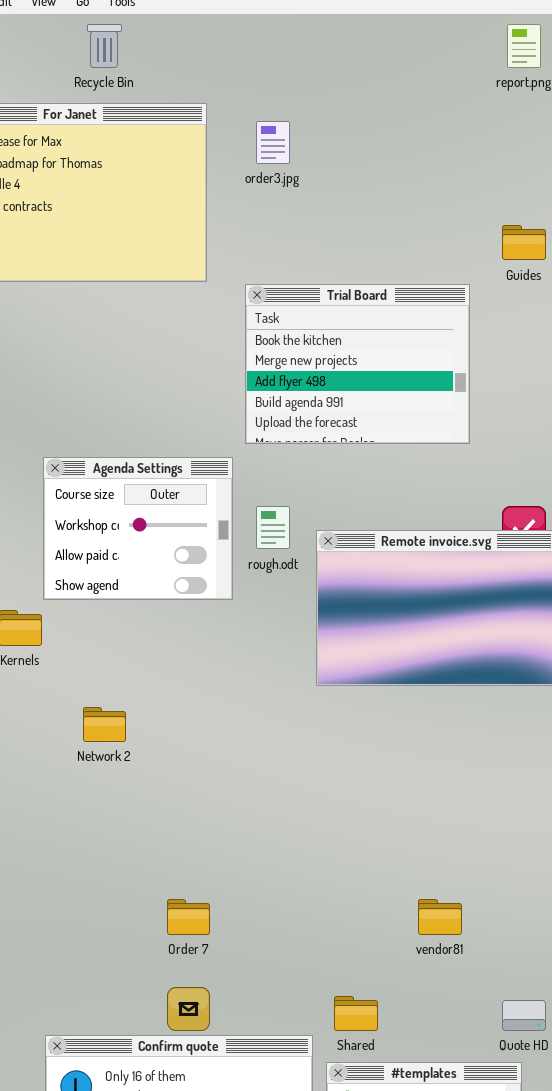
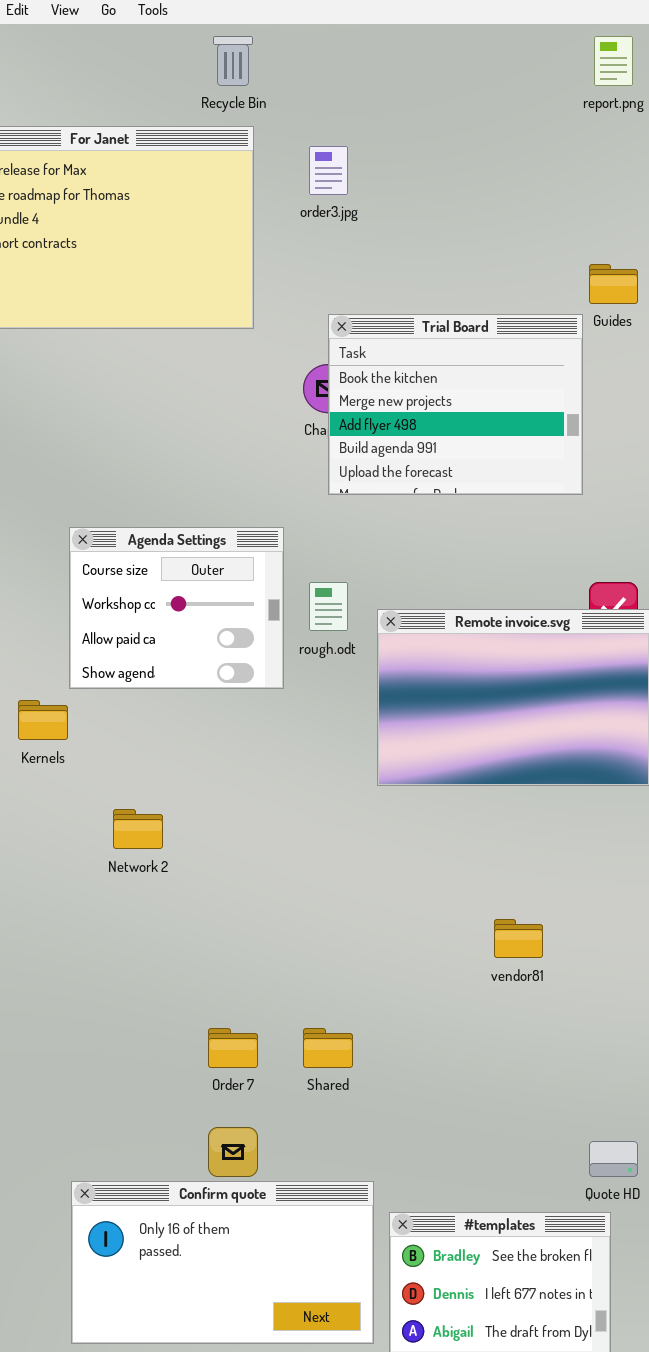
Recycle Bin: [87,24,122,68] -> [213,36,253,86], moved
Trial Board: [245,284,470,444] -> [328,314,583,495], moved
vendor81: [418,899,462,935] -> [494,919,543,958], moved
Shared: [334,996,378,1031] -> [303,1028,353,1068], moved

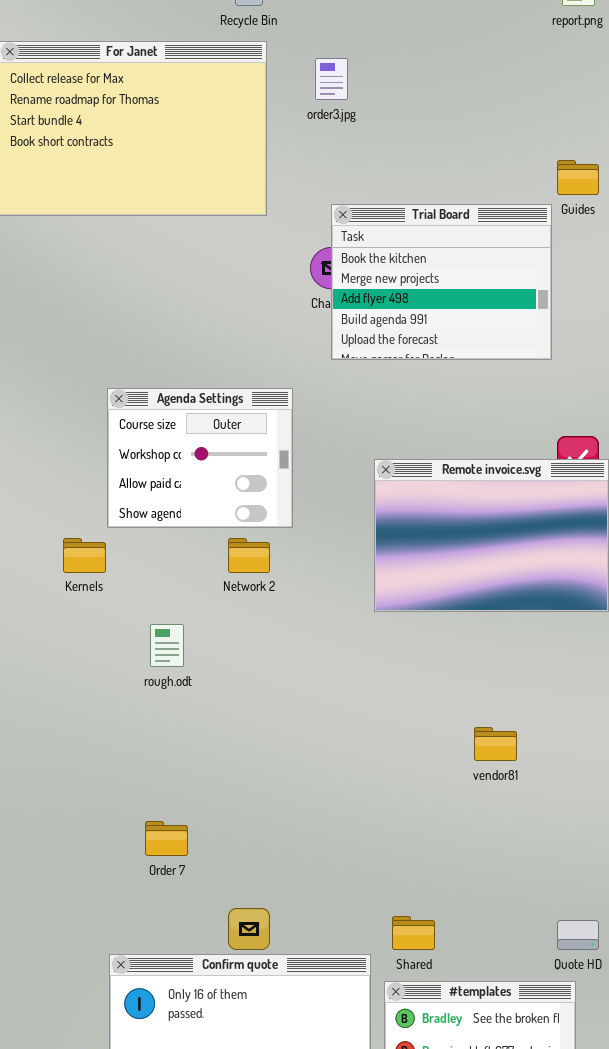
rough.odt: [309,582,348,631] -> [150,624,184,667], moved
Network 2: [113,809,163,849] -> [228,538,270,573], moved
Order 7: [208,1028,258,1068] -> [145,821,188,856], moved
Shared: [303,1028,353,1068] -> [392,916,435,950], moved

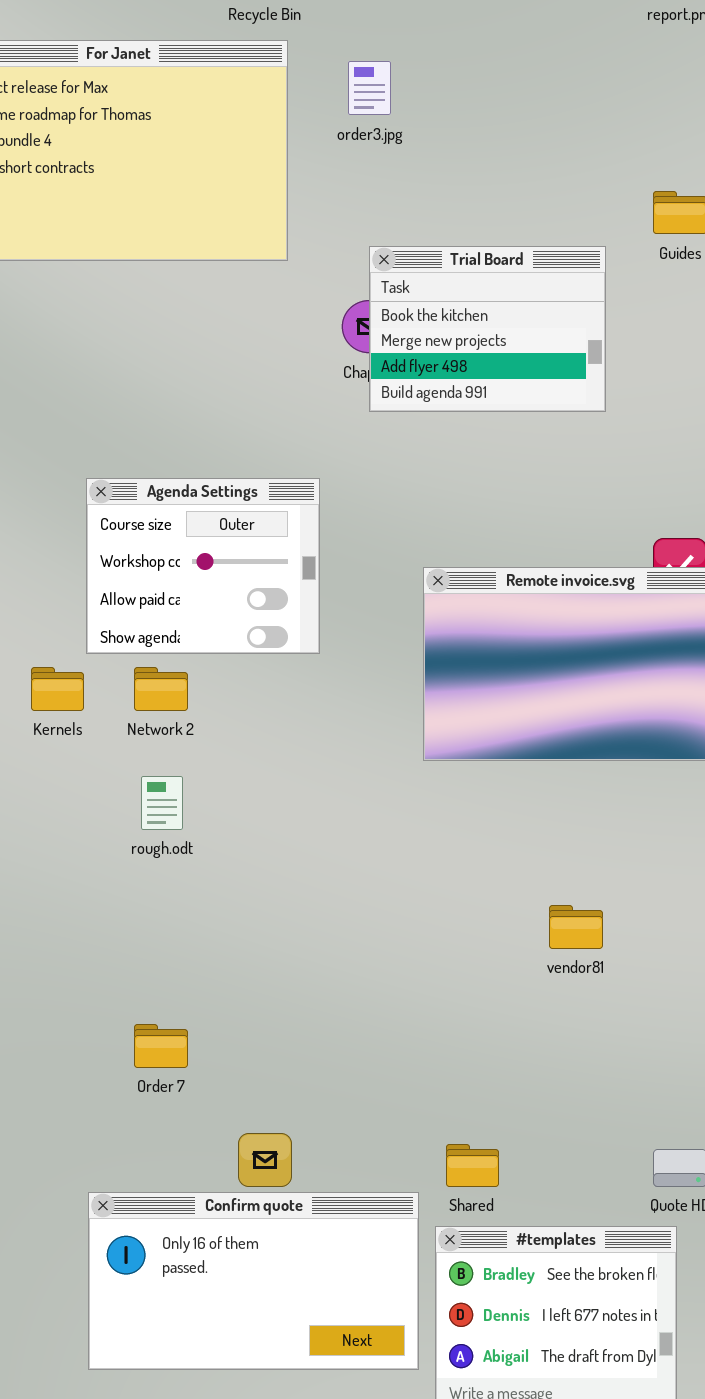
Trial Board: [331,204,552,360] -> [369,246,606,412], resized
Network 2: [228,538,270,573] -> [134,667,188,711], moved

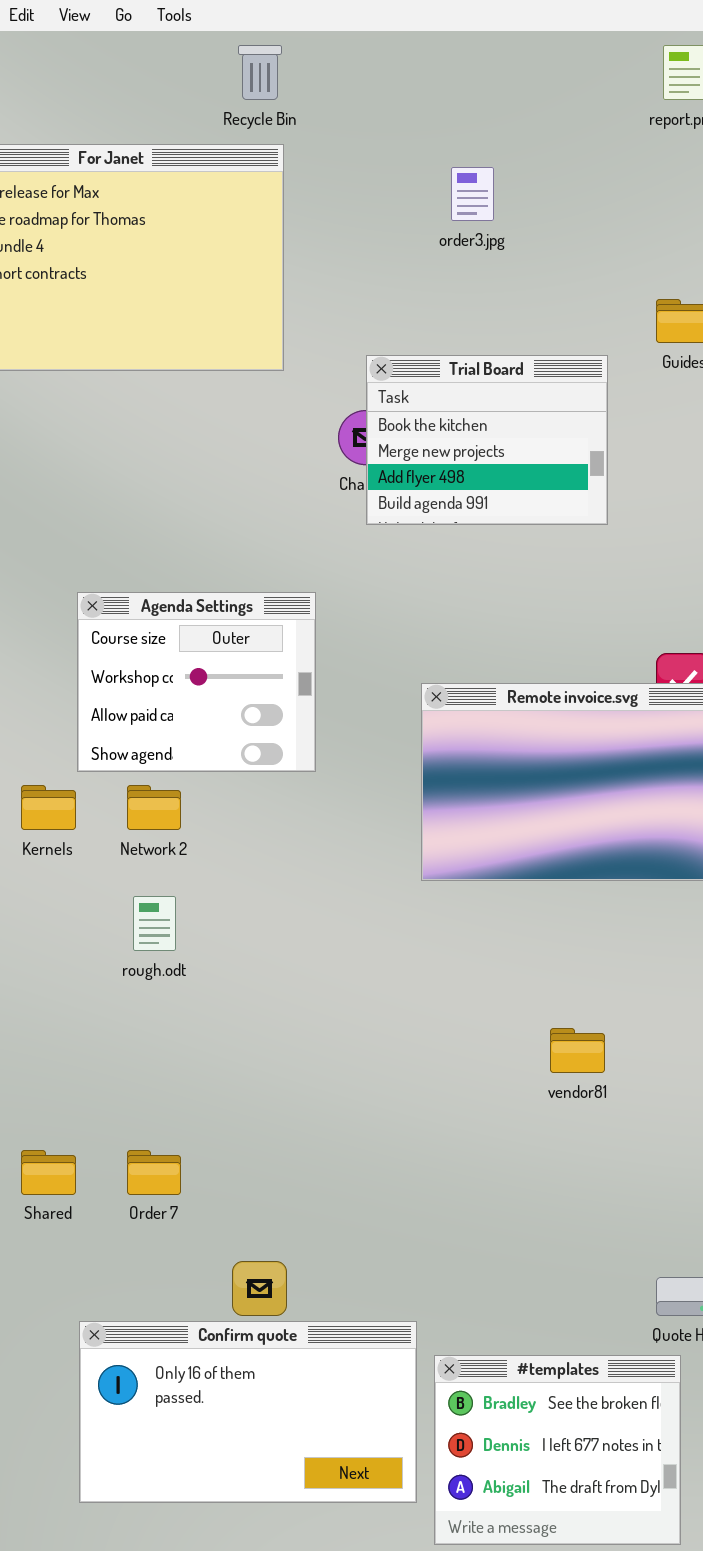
order3.jpg: [348,61,391,115] -> [451,167,494,221], moved
Shared: [446,1144,499,1187] -> [21,1150,76,1195], moved

